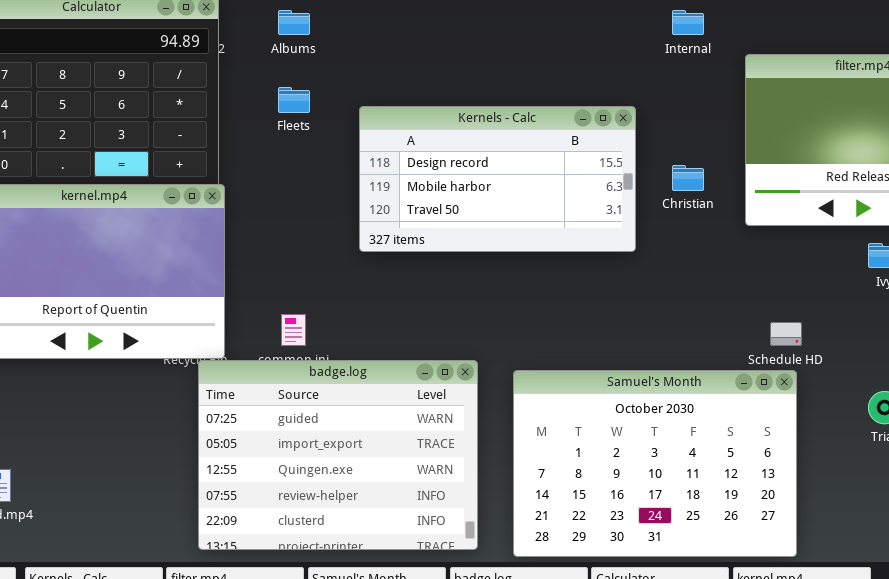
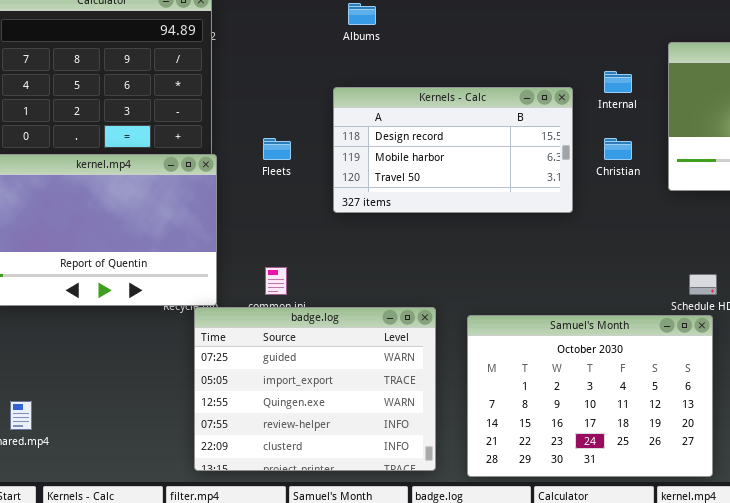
Albums: [278,10,310,35] -> [348,3,376,25], moved
Internal: [672,10,704,35] -> [604,71,632,93], moved
Fleets: [278,87,310,113] -> [263,138,291,160], moved

